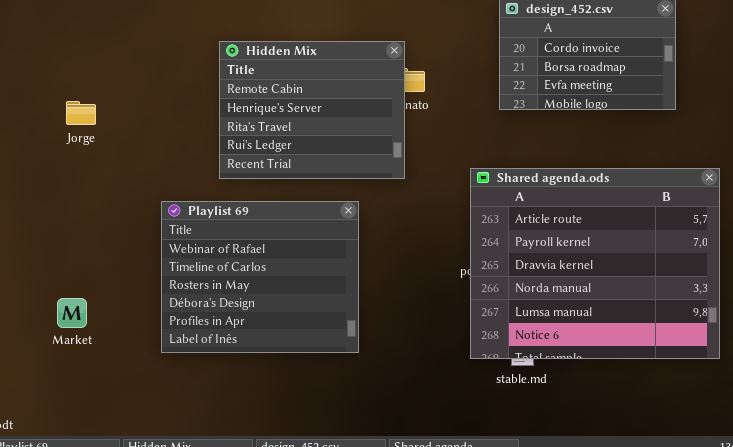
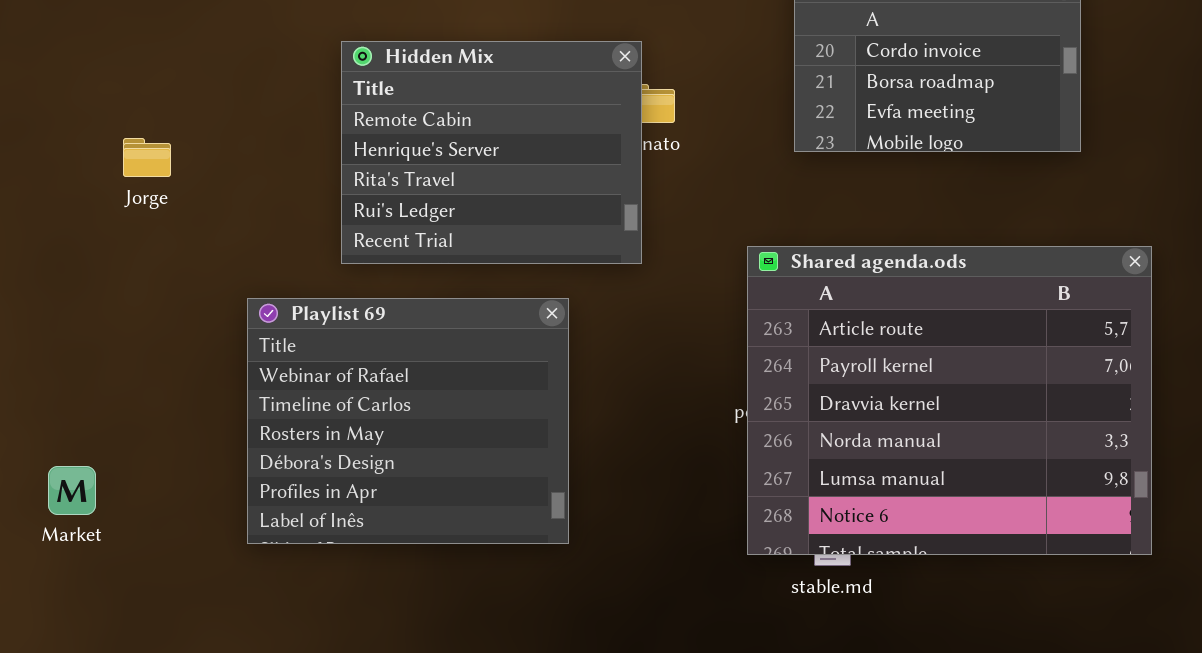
Jorge: [66,101,96,125] -> [123,138,171,177], moved
Market: [57,298,87,328] -> [48,466,96,515], moved

